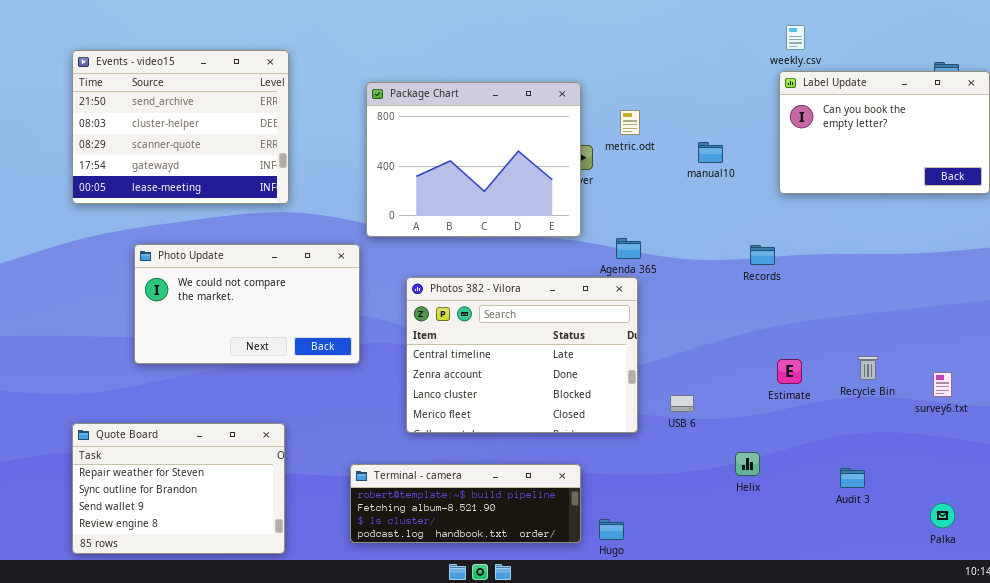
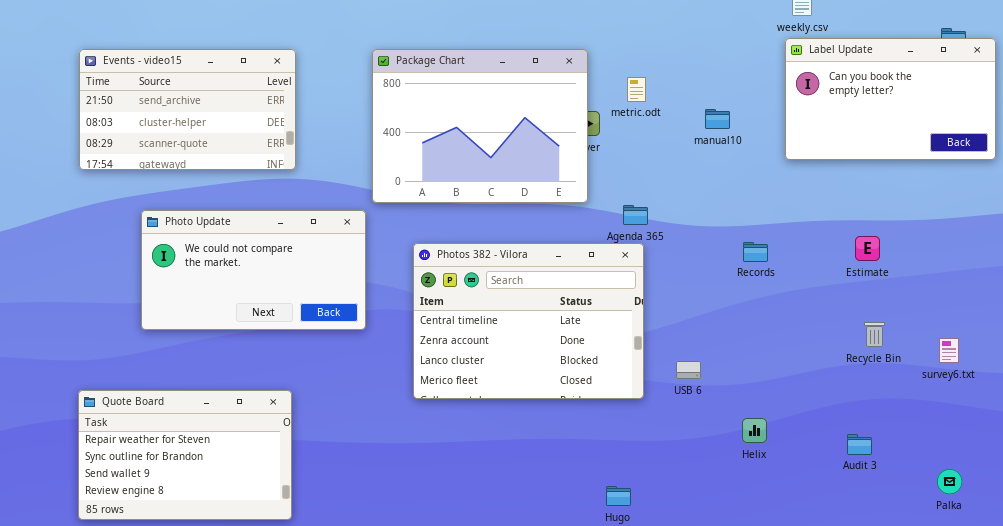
Events - video15: [72,50,289,204] -> [79,49,296,170], resized
Records: [750,245,775,265] -> [743,242,768,262], moved
Estimate: [777,359,802,384] -> [855,236,880,261], moved
Terminal - camera: [350,464,581,543] -> none, closed

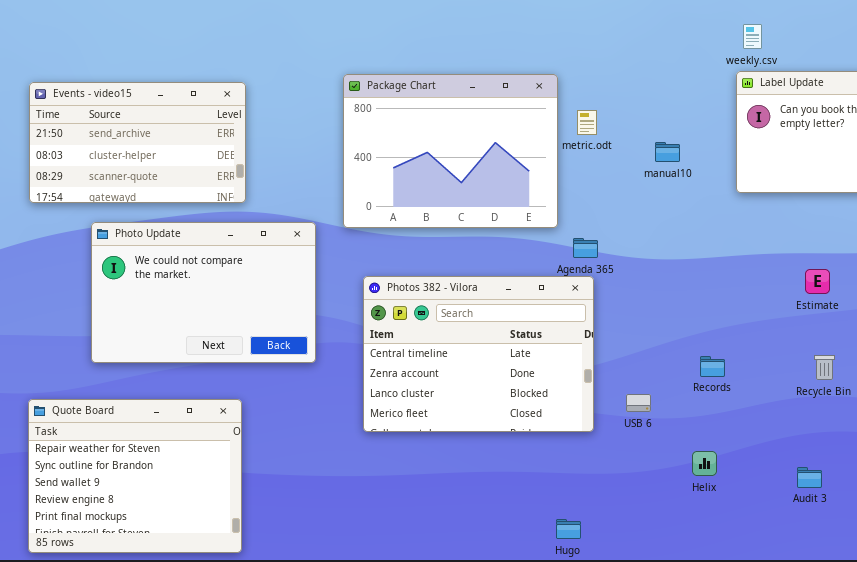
Package Chart: [372,49,588,203] -> [343,74,558,228], moved
Photo Update: [141,210,366,330] -> [91,222,316,363], resized
Records: [743,242,768,262] -> [700,356,725,377], moved
Quote Board: [78,390,292,520] -> [28,399,242,553], resized

